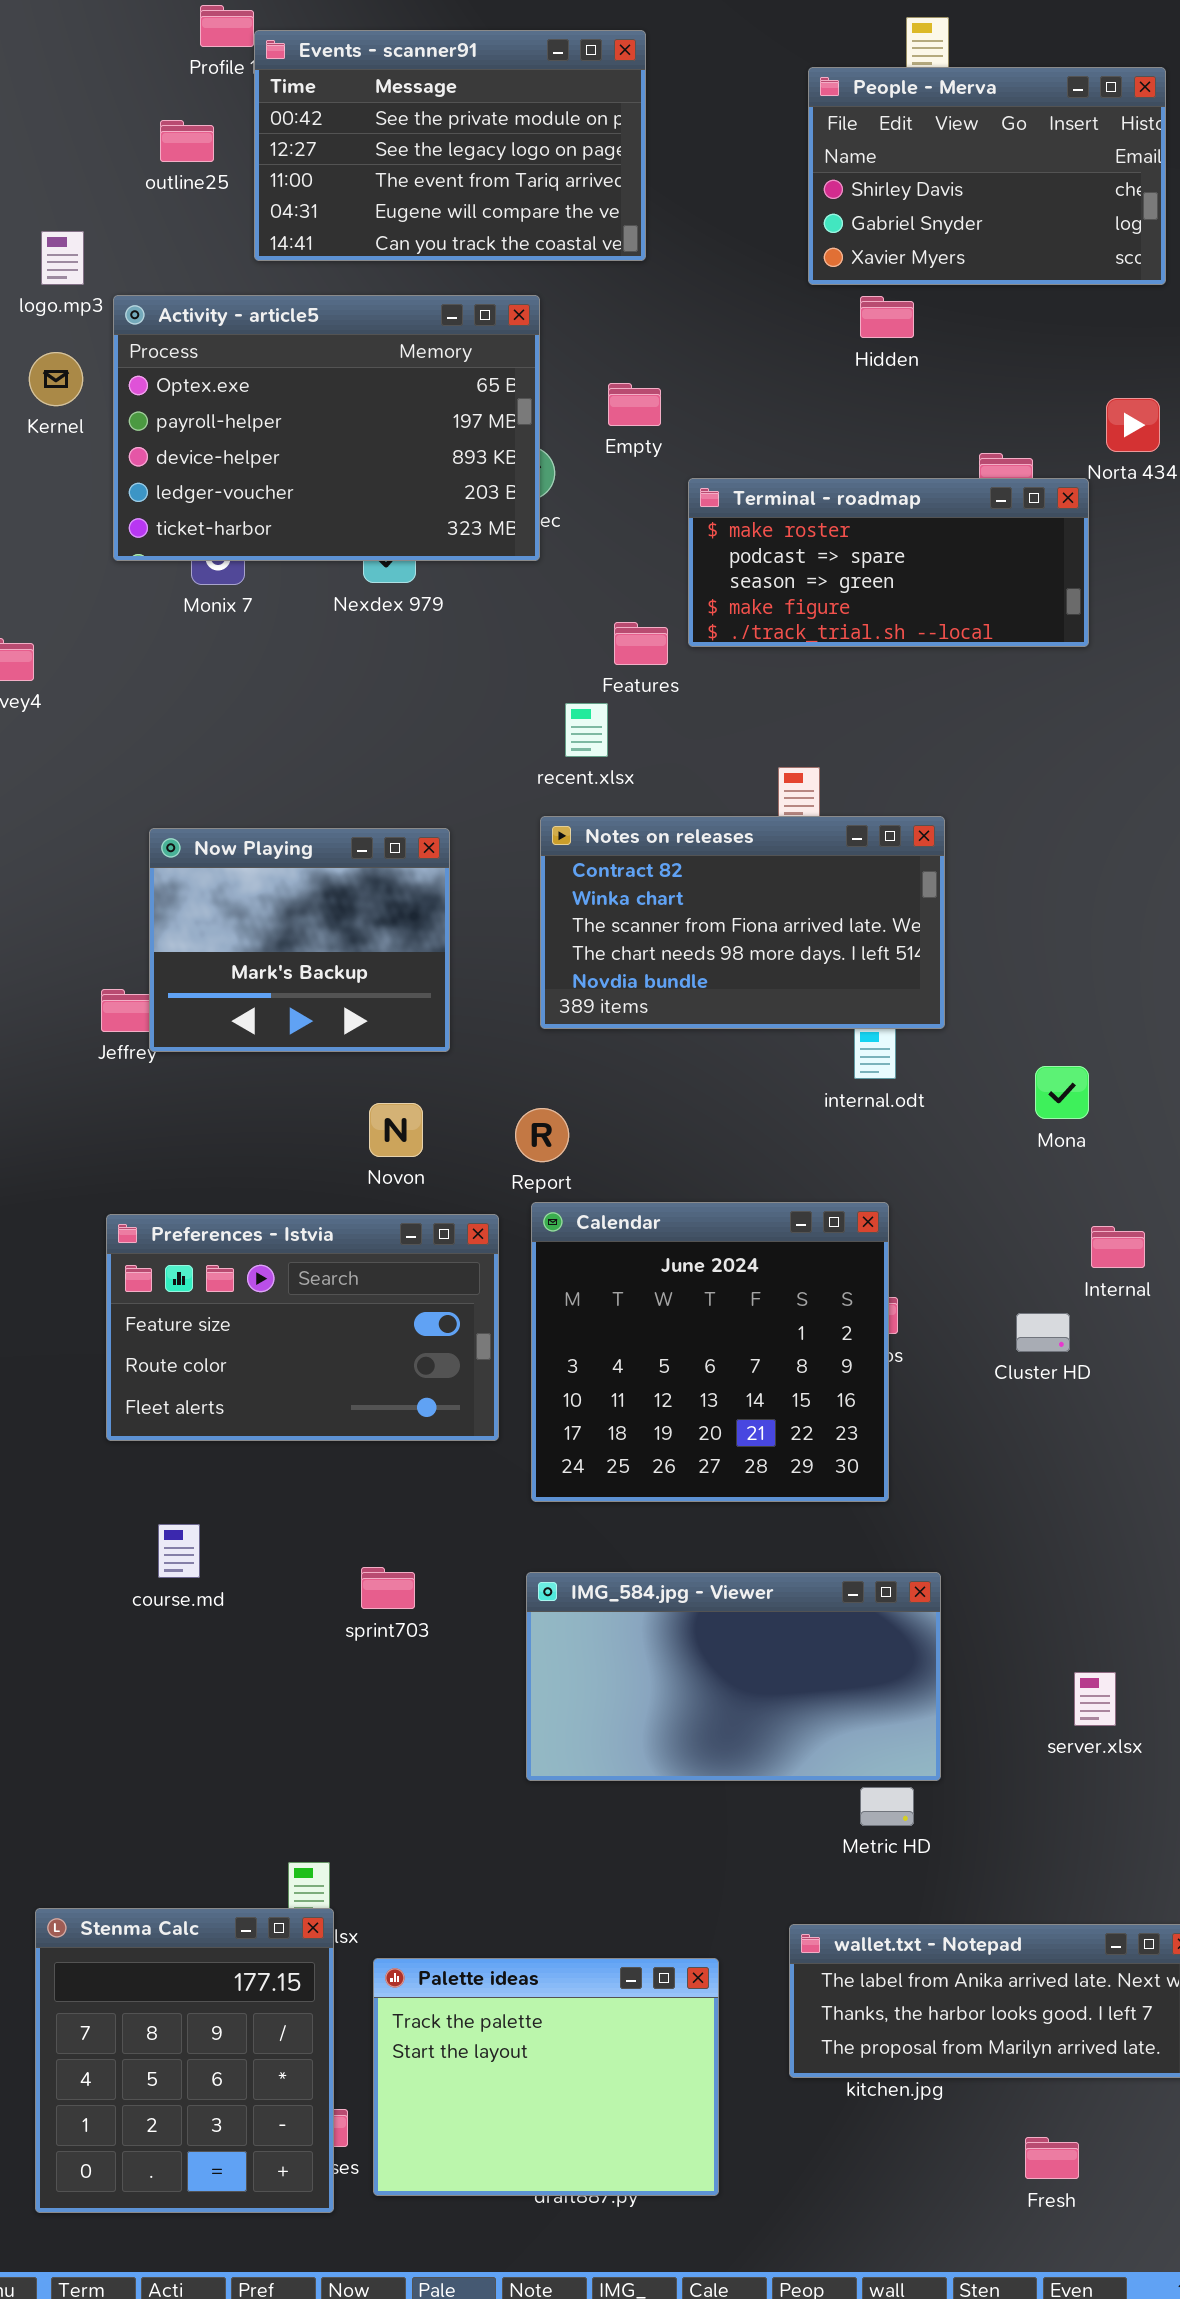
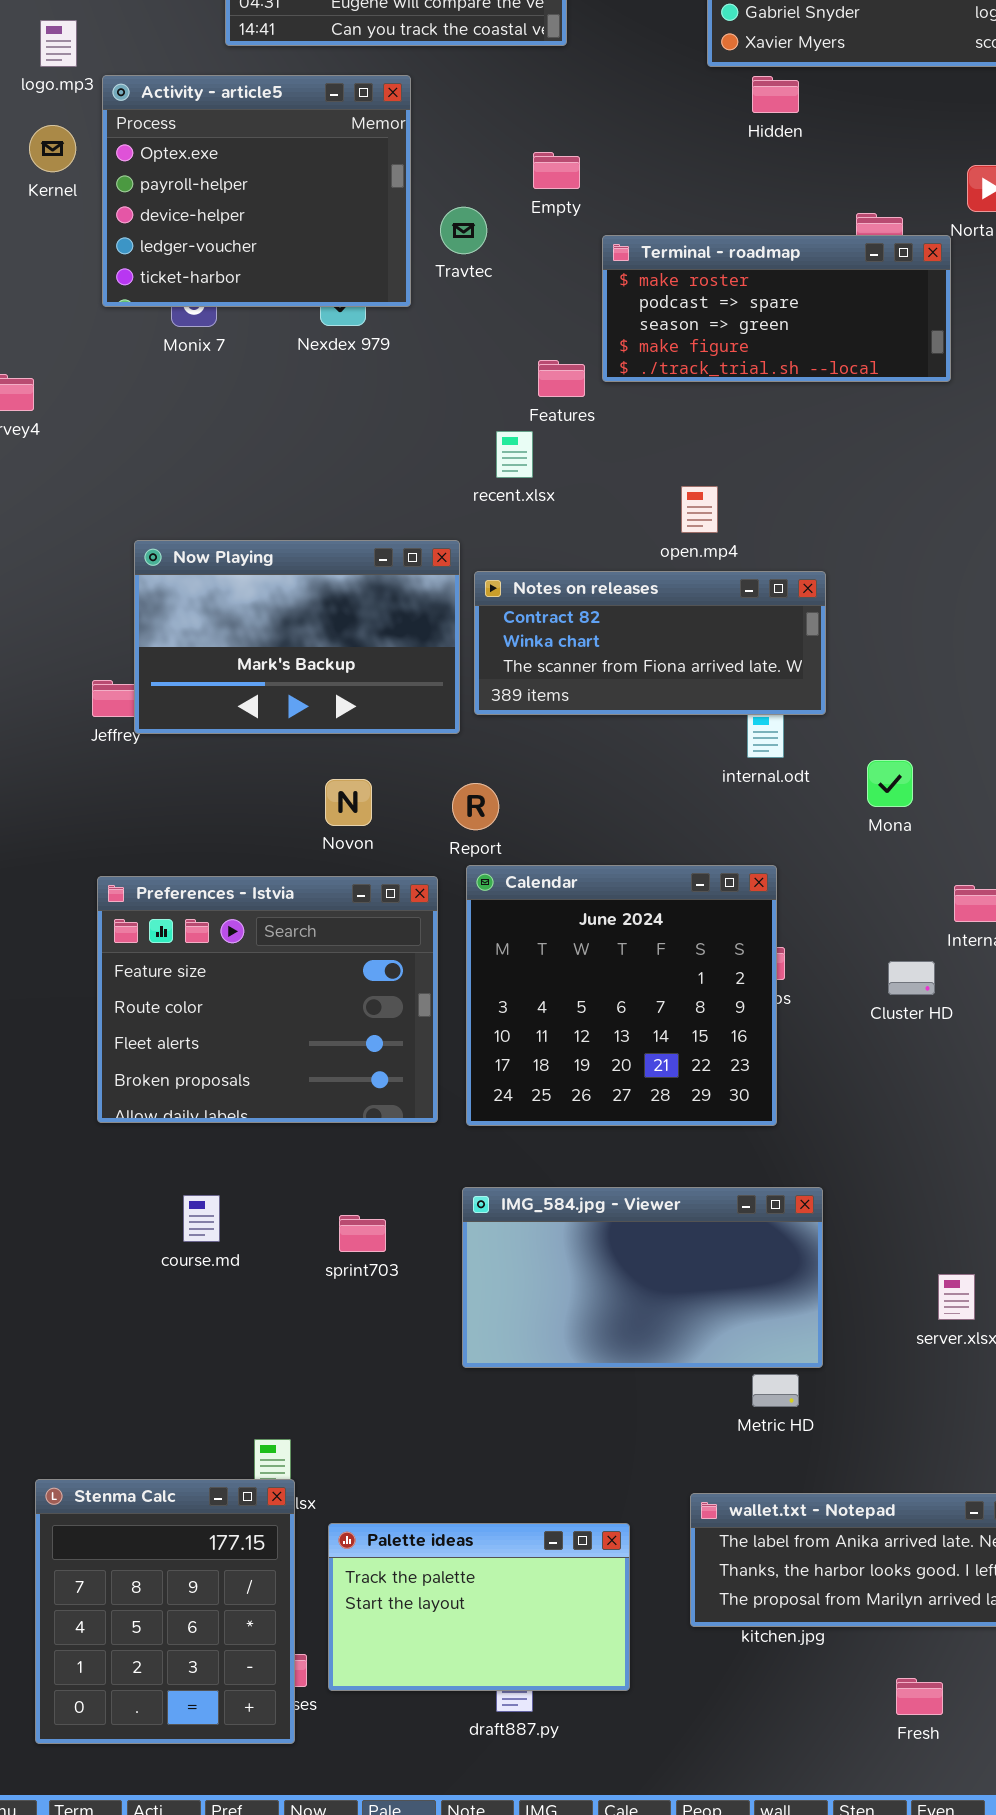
Activity - article5: [113,295,540,561] -> [102,75,411,307], resized
Notes on releases: [540,816,945,1029] -> [474,571,826,715], resized
Now Playing: [149,828,450,1052] -> [134,540,460,734], resized
Mona: [1035,1066,1089,1119] -> [867,760,913,807], moved
Preferences - Istvia: [106,1214,499,1441] -> [97,876,438,1123], resized
course.md: [158,1524,200,1578] -> [183,1195,220,1242], moved
sprint703: [361,1567,415,1609] -> [339,1215,386,1252], moved
Palette ideas: [373,1958,719,2196] -> [328,1523,630,1691], resized

